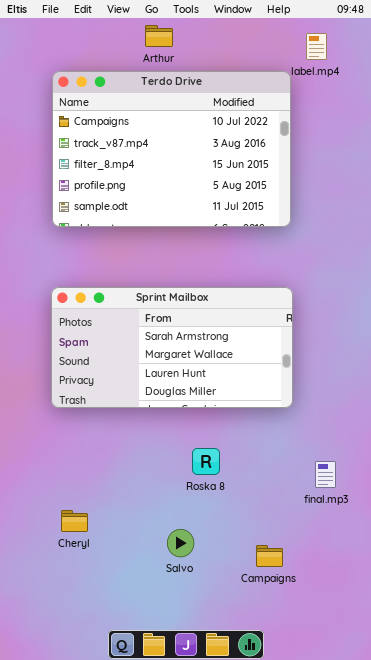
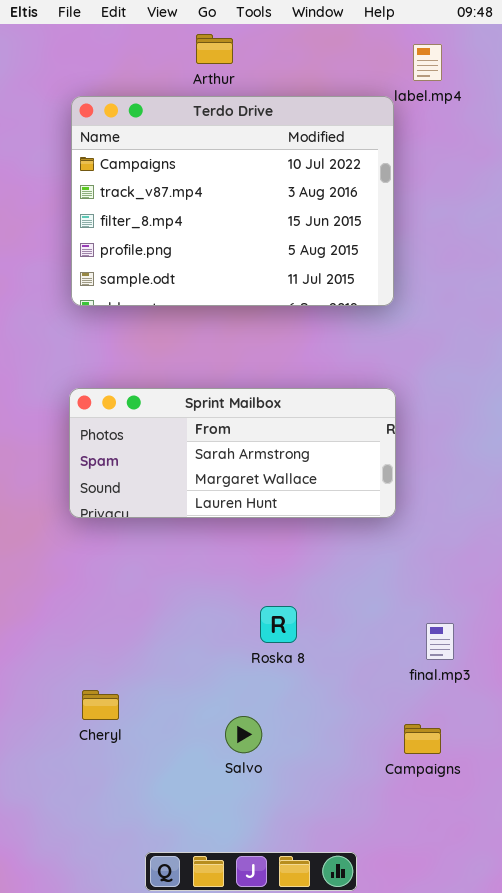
Sprint Mailbox: [51,287,293,408] -> [69,388,396,518], resized
Campaigns: [256,545,283,567] -> [404,724,441,754], moved

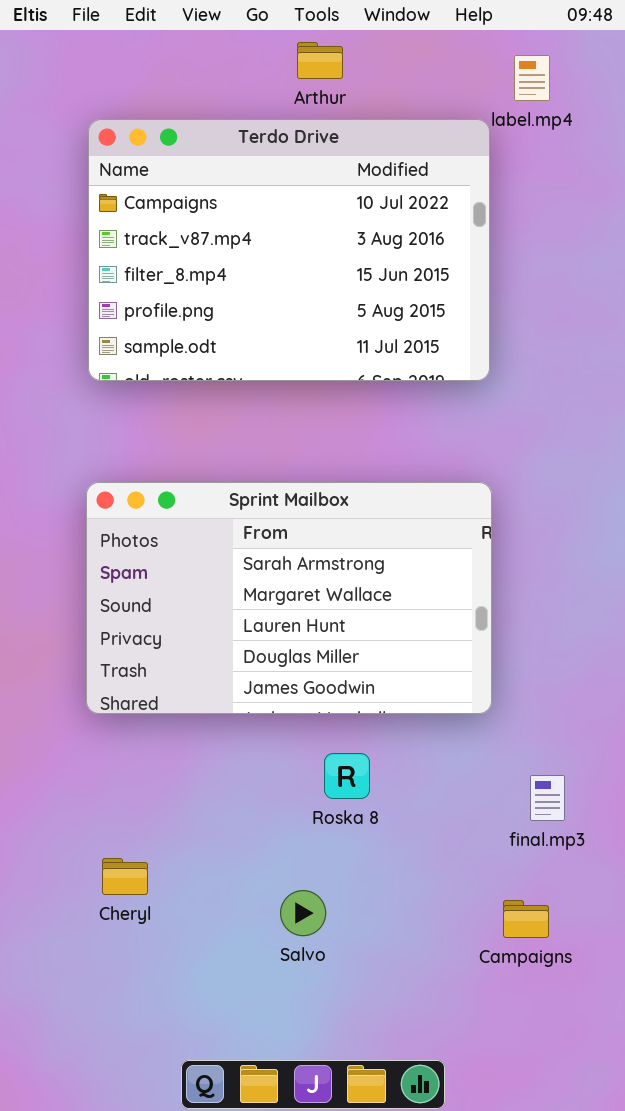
Arthur: [196,34,233,64] -> [297,42,343,79], moved
Sprint Mailbox: [69,388,396,518] -> [86,482,492,714], resized

